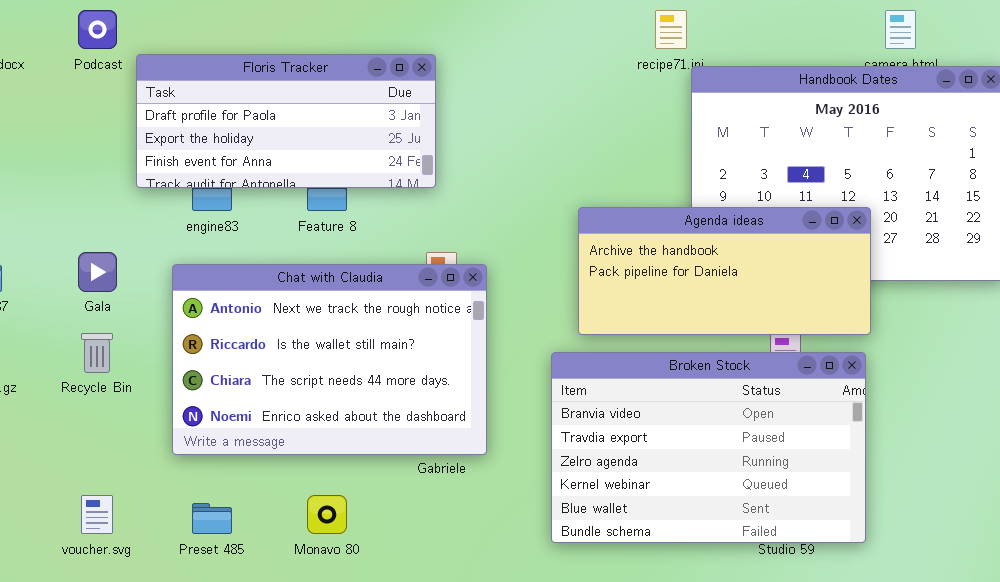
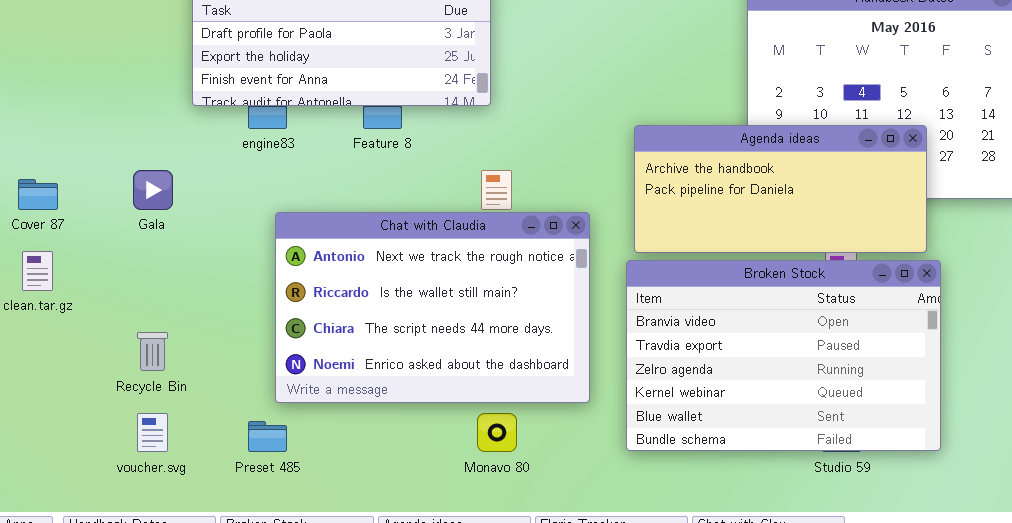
Chat with Claudia: [172,264,487,455] -> [275,212,590,403], moved
Recycle Bin: [81,333,113,373] -> [137,332,168,371], moved
Broken Stock: [551,352,866,543] -> [626,260,941,451], moved
Monavo 80: [307,495,347,534] -> [477,413,517,452], moved

